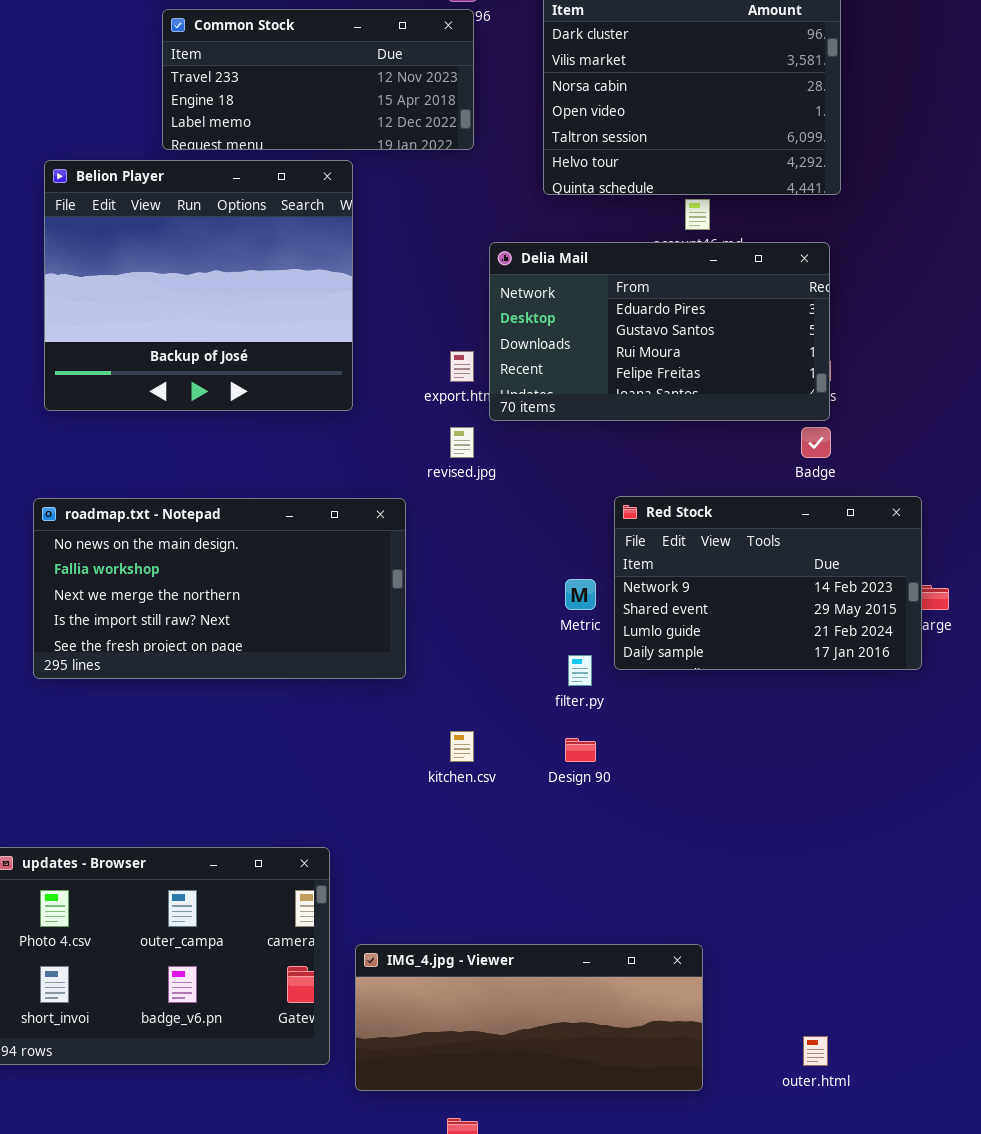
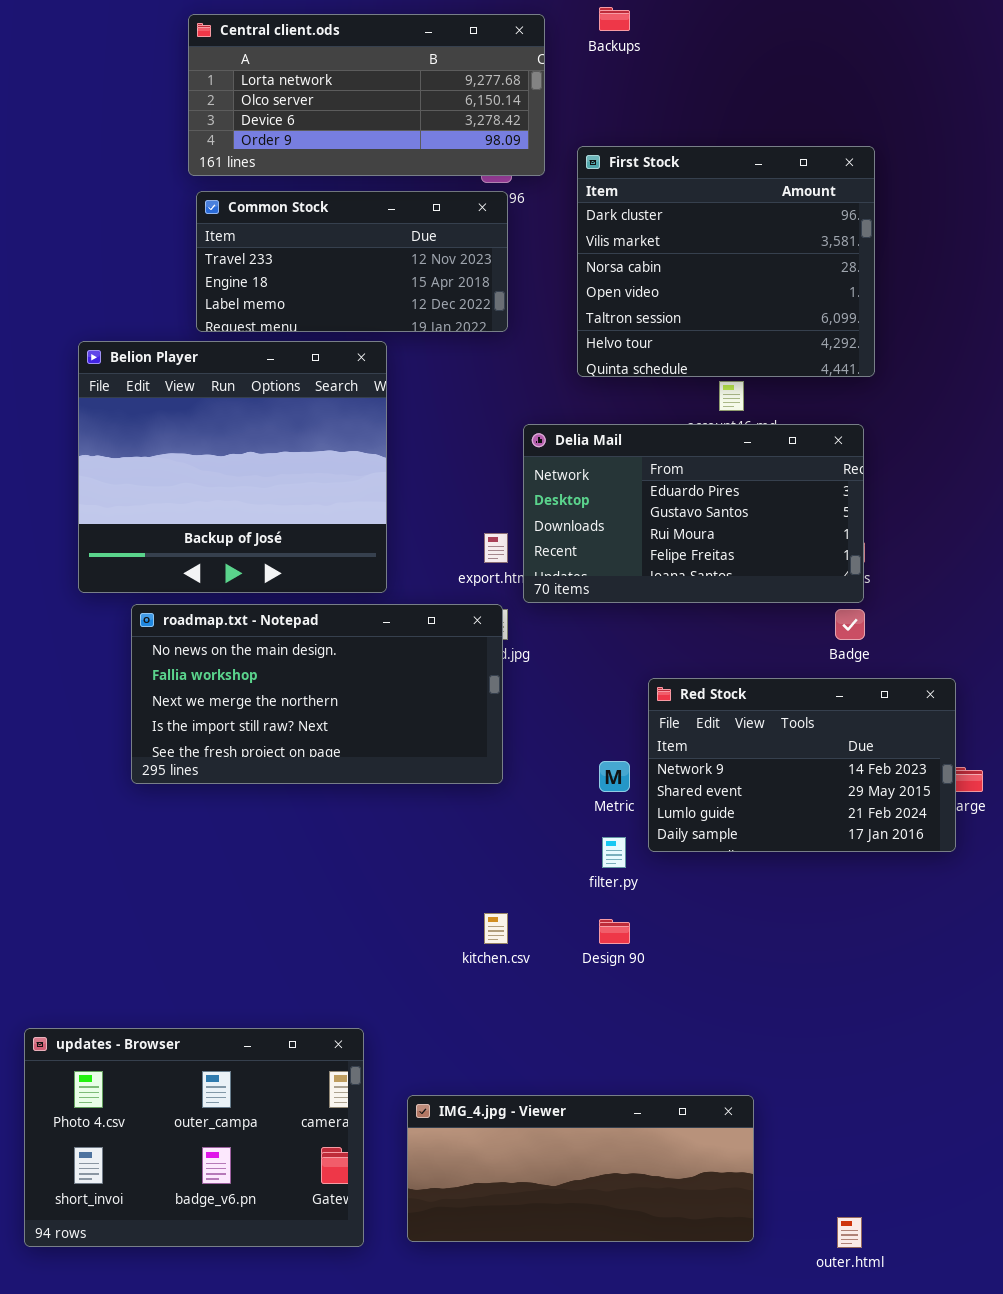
roadmap.txt - Notepad: [33,498,406,679] -> [131,604,503,784], moved
IMG_4.jpg - Viewer: [355,944,703,1091] -> [407,1095,754,1242], moved

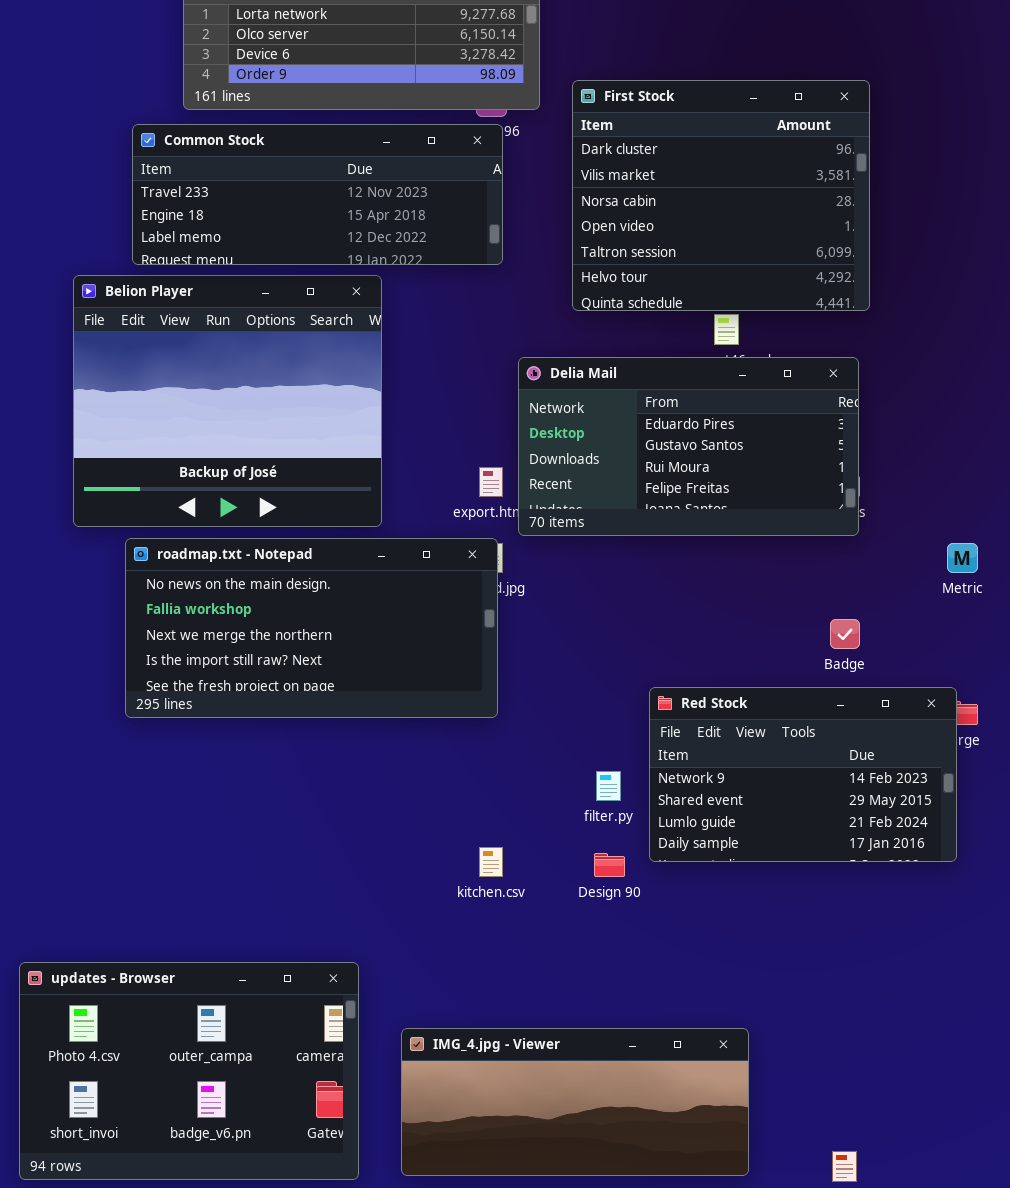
Common Stock: [196,191,508,332] -> [132,124,503,265], resized
Badge: [835,609,865,640] -> [830,619,860,649], moved
Red Stock: [648,678,956,852] -> [649,687,957,862], moved
Metric: [599,761,630,792] -> [947,543,978,573], moved

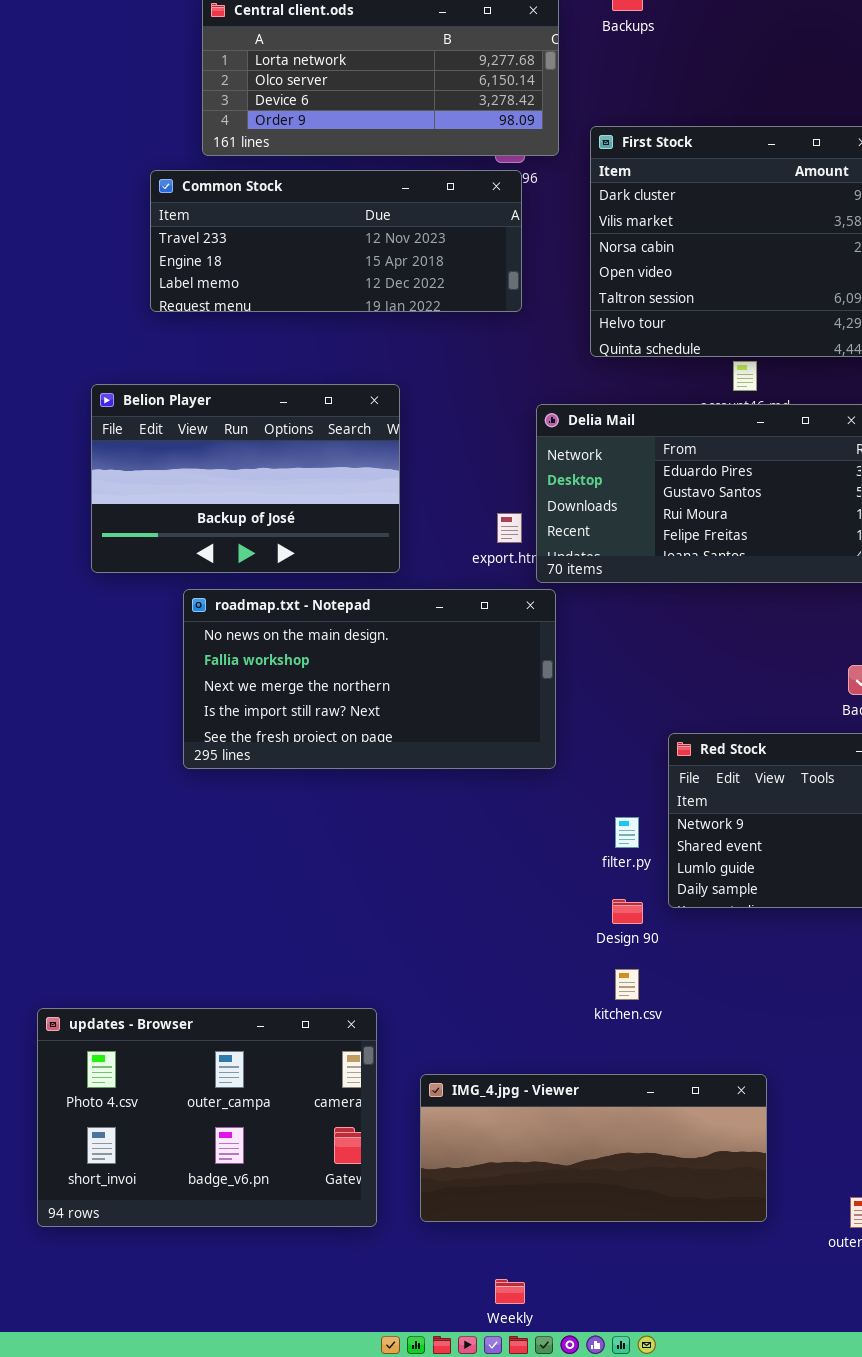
Belion Player: [73,275,382,527] -> [91,384,400,573], resized
roadmap.txt - Notepad: [125,538,498,718] -> [183,589,556,769], moved
kitchen.csv: [479,847,503,877] -> [615,969,639,1000], moved

